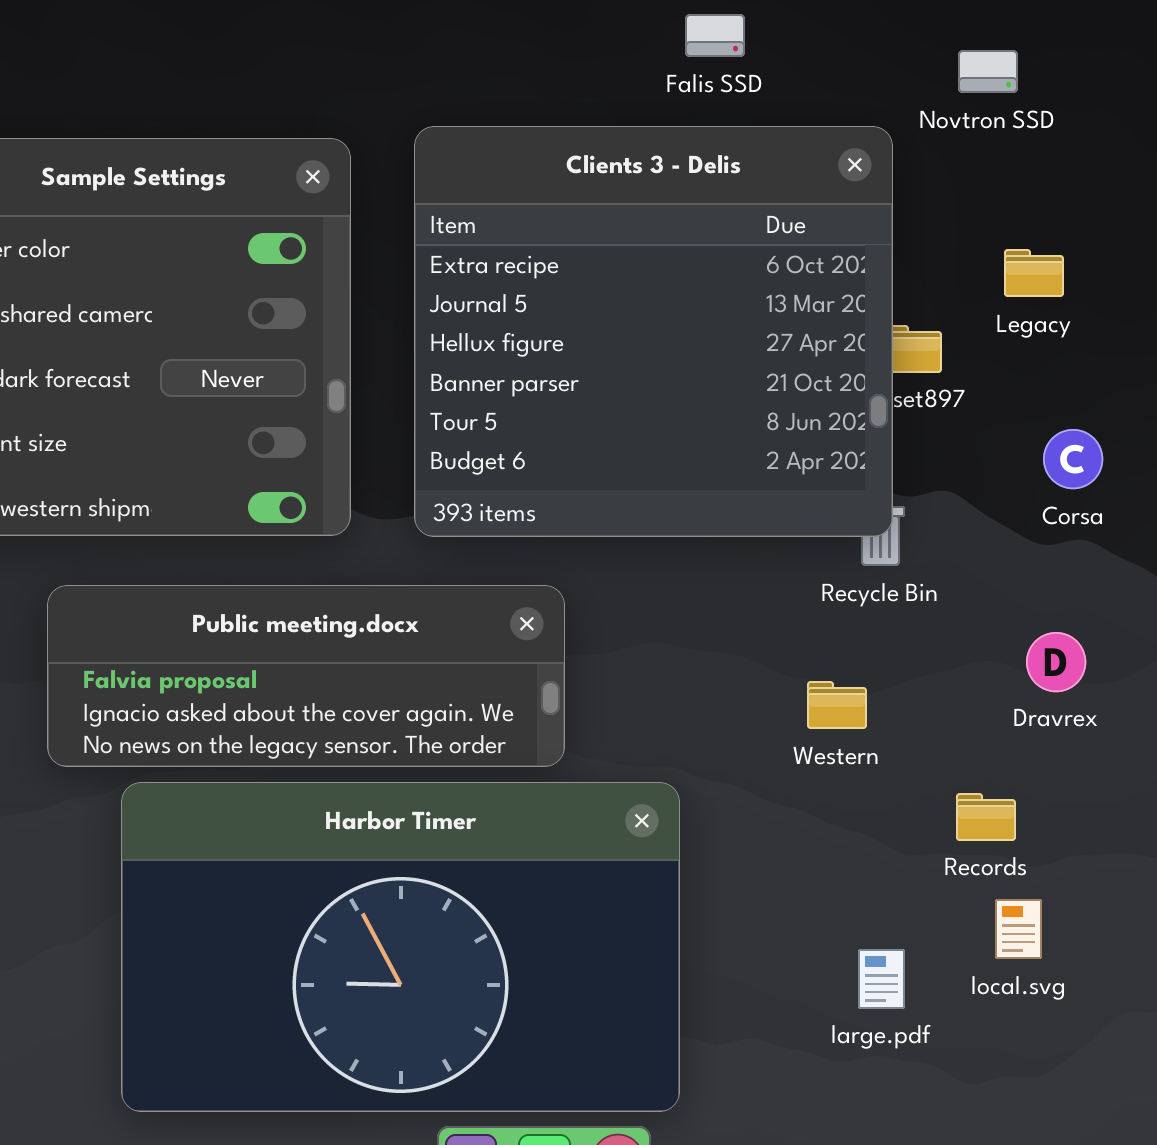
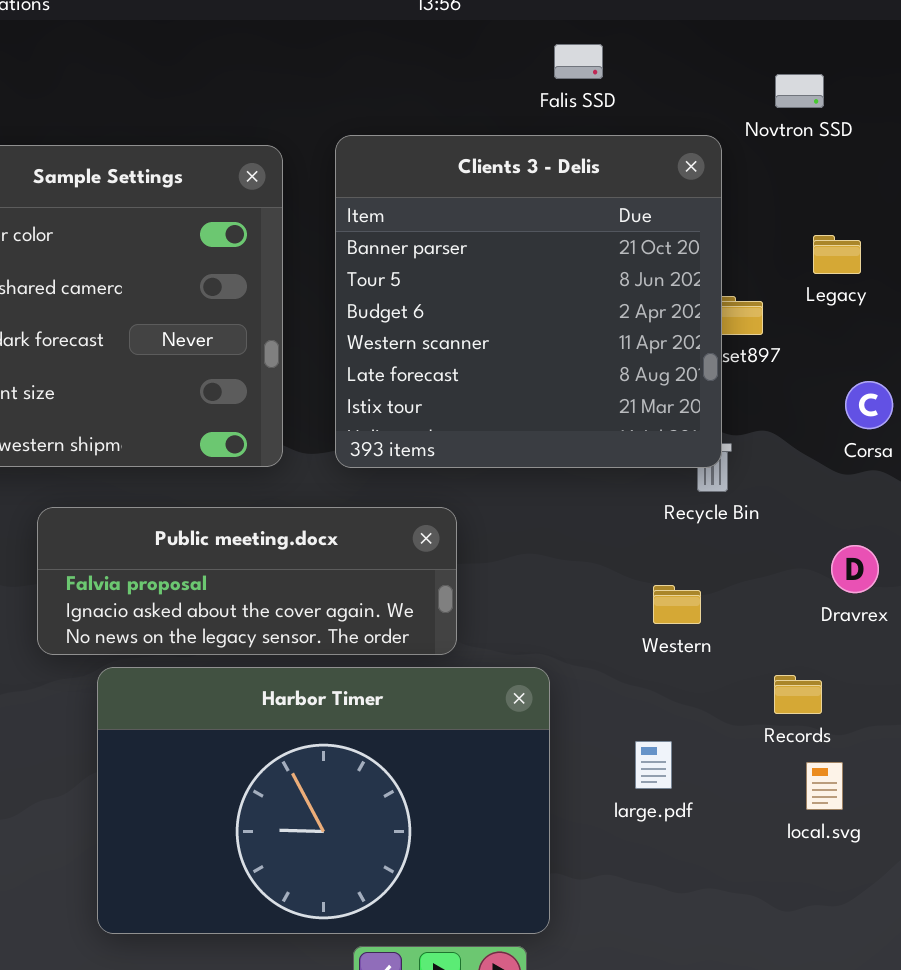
Clients 3 - Delis: [414,126,893,537] -> [335,135,722,468], scrolled down 3 rows
large.pdf: [858,949,905,1009] -> [635,741,672,789], moved

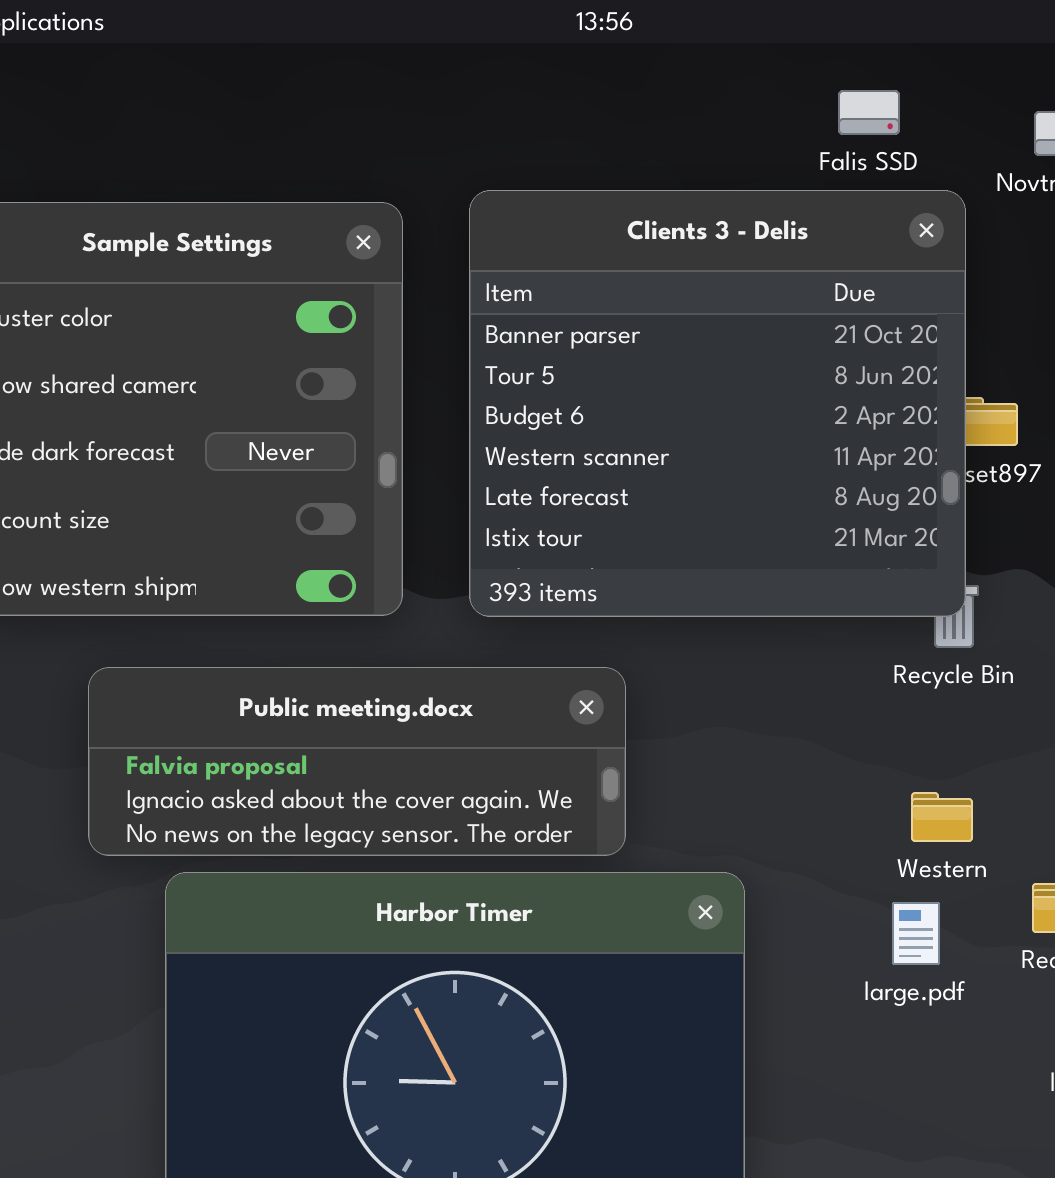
Falis SSD: [554,44,603,79] -> [838,90,900,135], moved
Western: [653,585,701,624] -> [911,792,973,842], moved
large.pdf: [635,741,672,789] -> [892,902,940,965], moved

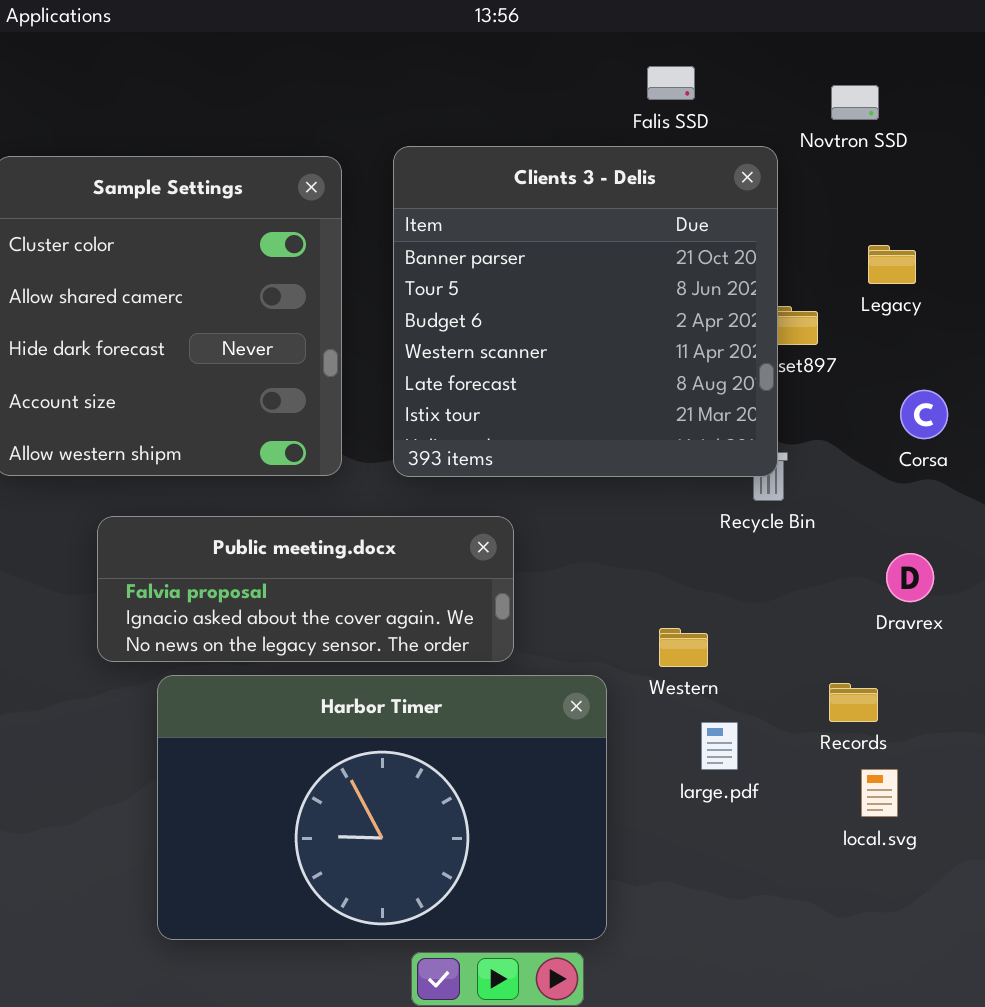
Falis SSD: [838,90,900,135] -> [647,66,695,100], moved
Western: [911,792,973,842] -> [659,628,708,667], moved
large.pdf: [892,902,940,965] -> [701,722,738,770], moved

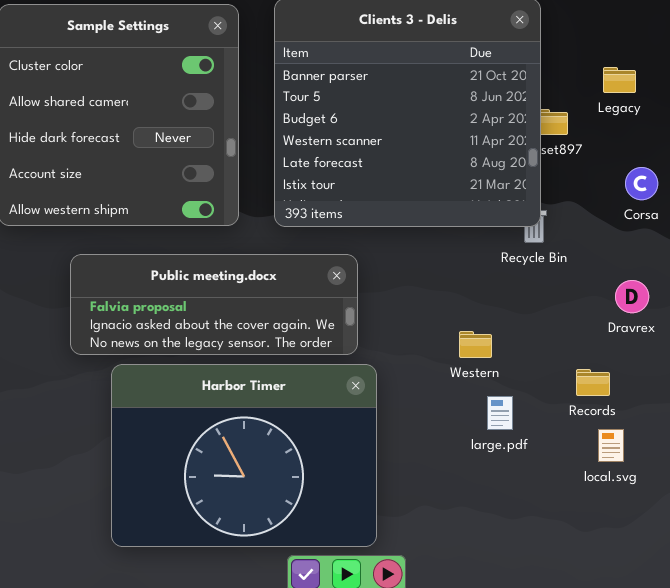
Harbor Timer: [157,675,607,940] -> [111,364,377,547], resized

